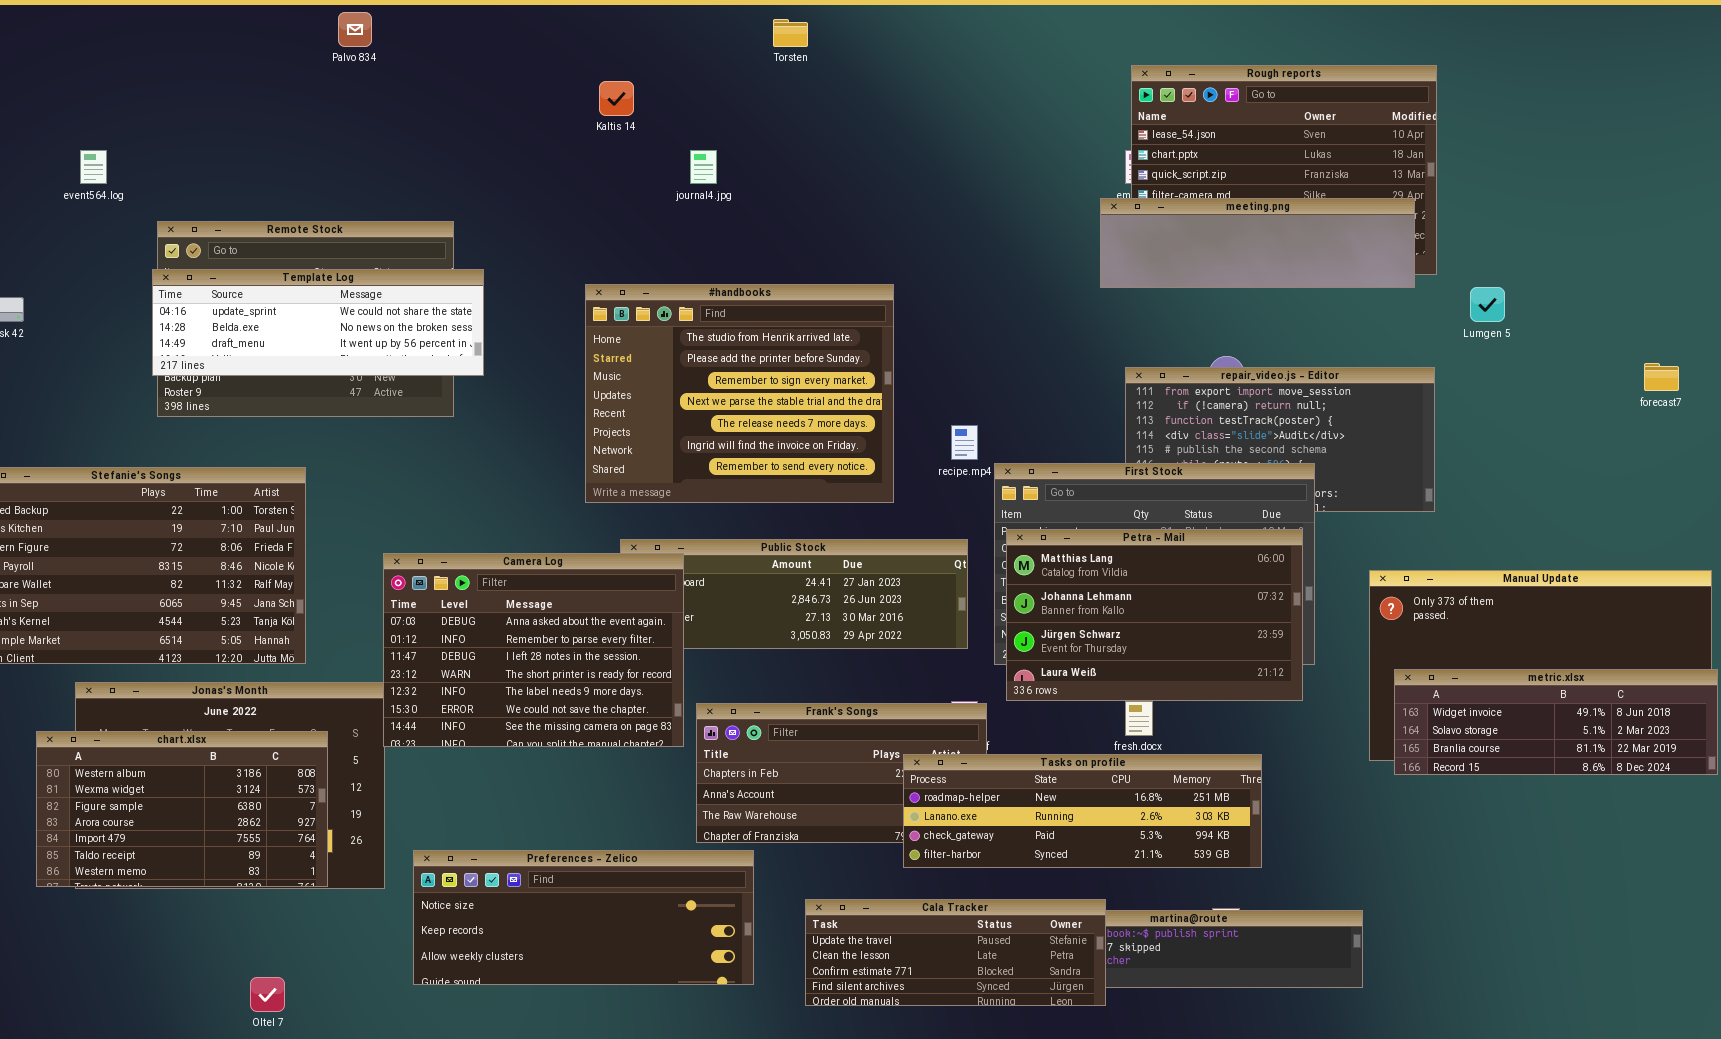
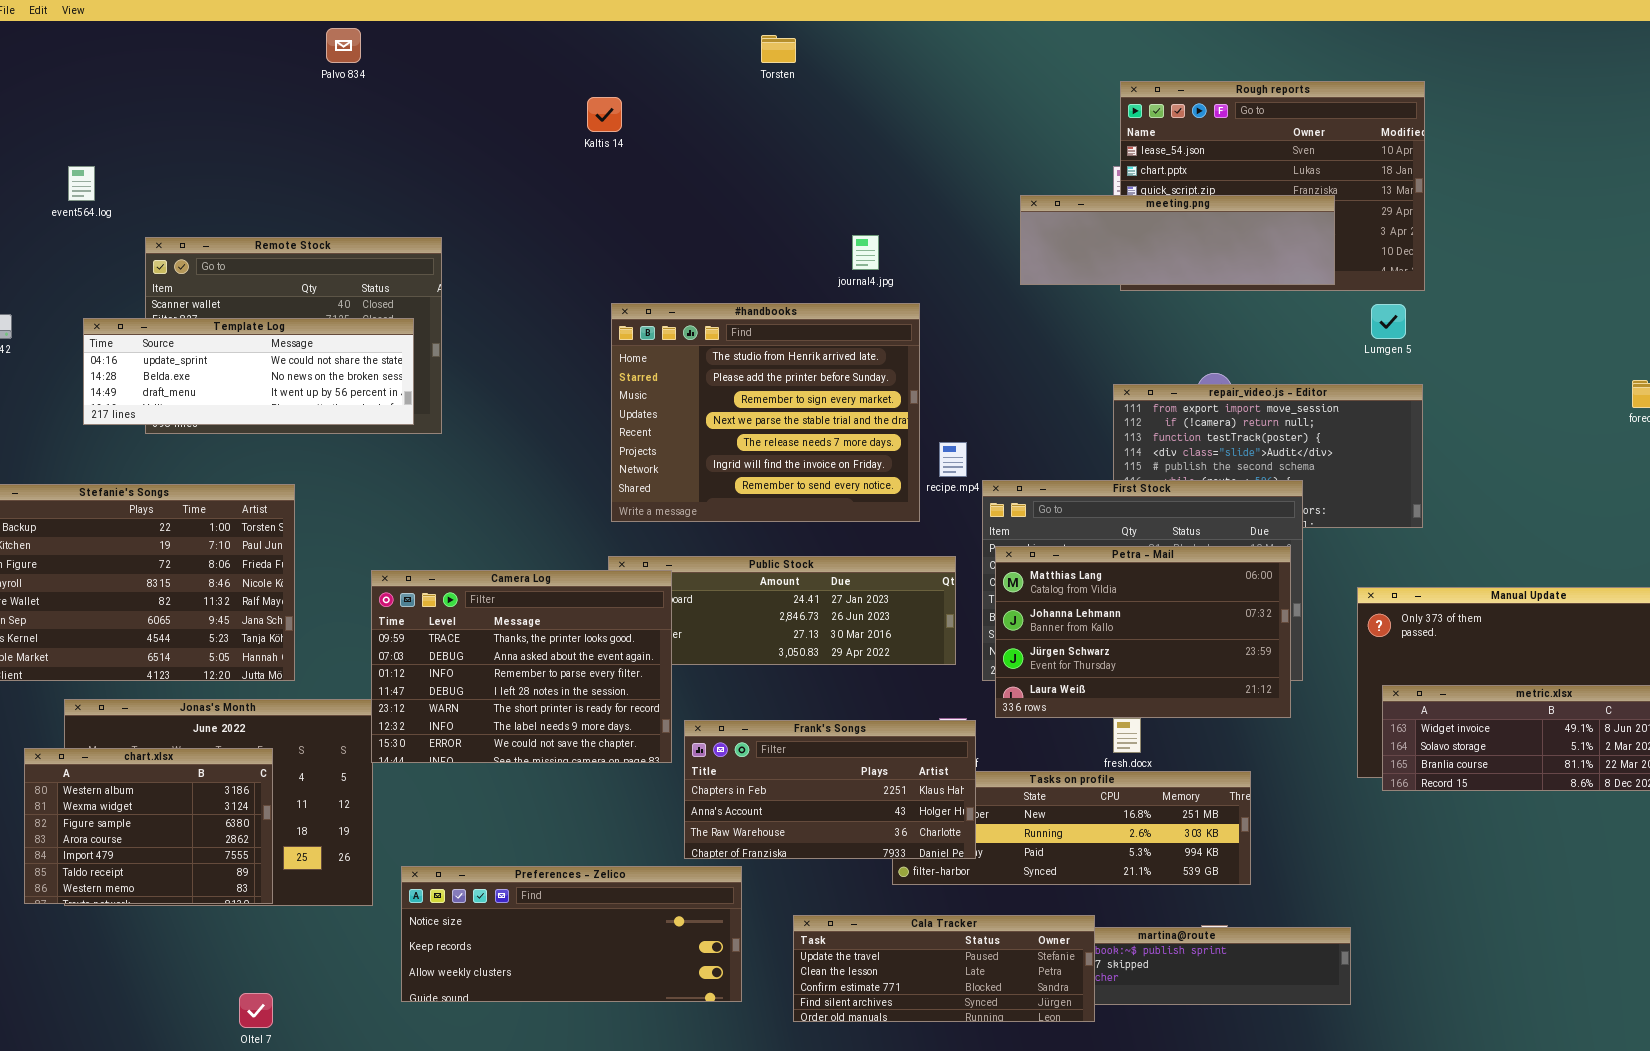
journal4.jpg: [690,150,717,184] -> [852,235,879,270], moved
meeting.png: [1100,198,1415,288] -> [1020,195,1335,285], moved
Template Log: [152,269,484,376] -> [83,318,414,425], moved
#handbooks: [585,284,894,503] -> [611,303,920,522], moved
Lumgen 5: [1470,287,1505,322] -> [1371,304,1406,339], moved
Camera Log: [383,553,684,747] -> [371,570,672,763], scrolled up 1 row
Frank's Songs: [696,703,987,843] -> [684,720,976,859], raised
chart.xlsx: [36,731,328,887] -> [24,748,273,904], resized

